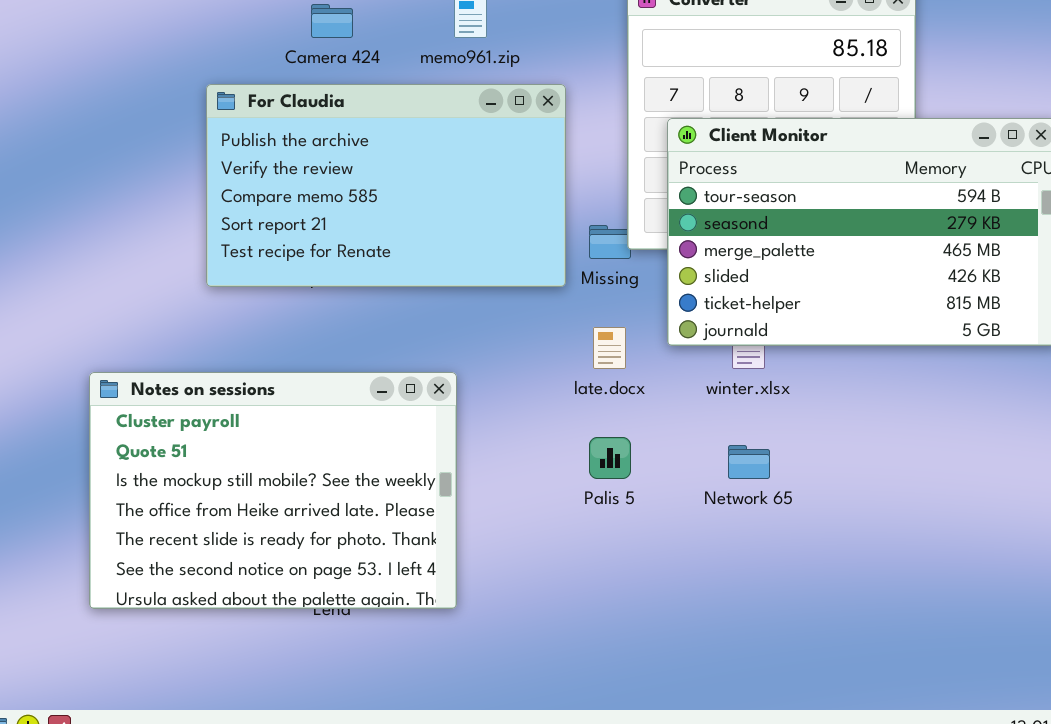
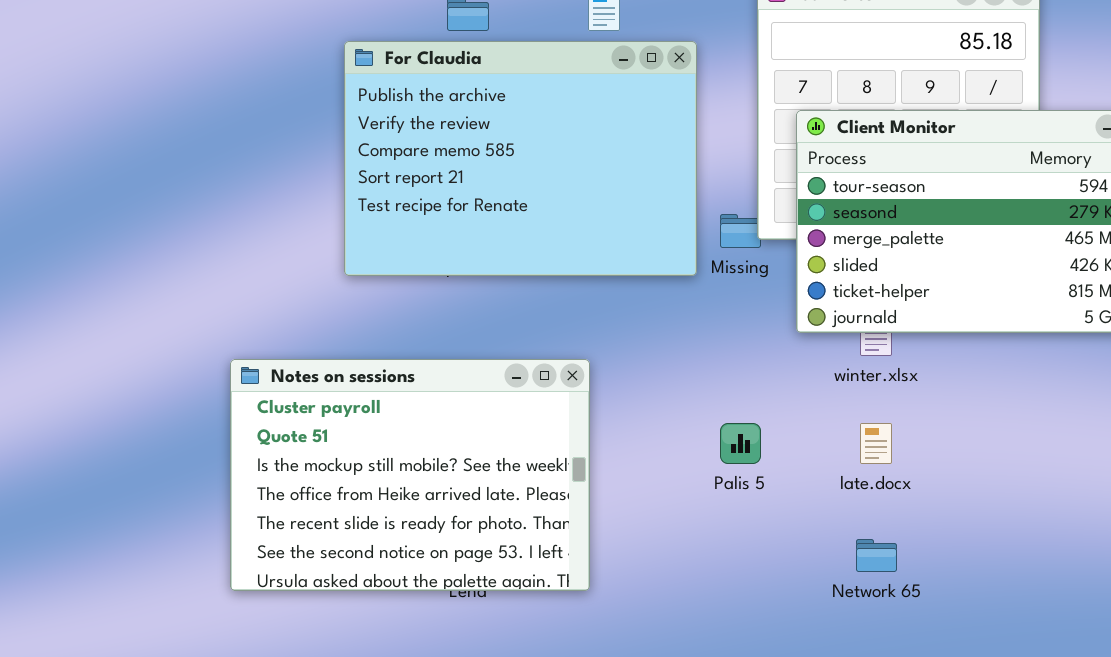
For Claudia: [206,84,566,287] -> [344,41,697,276], resized
late.docx: [593,327,626,369] -> [860,423,892,464], moved
Network 65: [728,445,770,479] -> [856,539,897,572], moved

